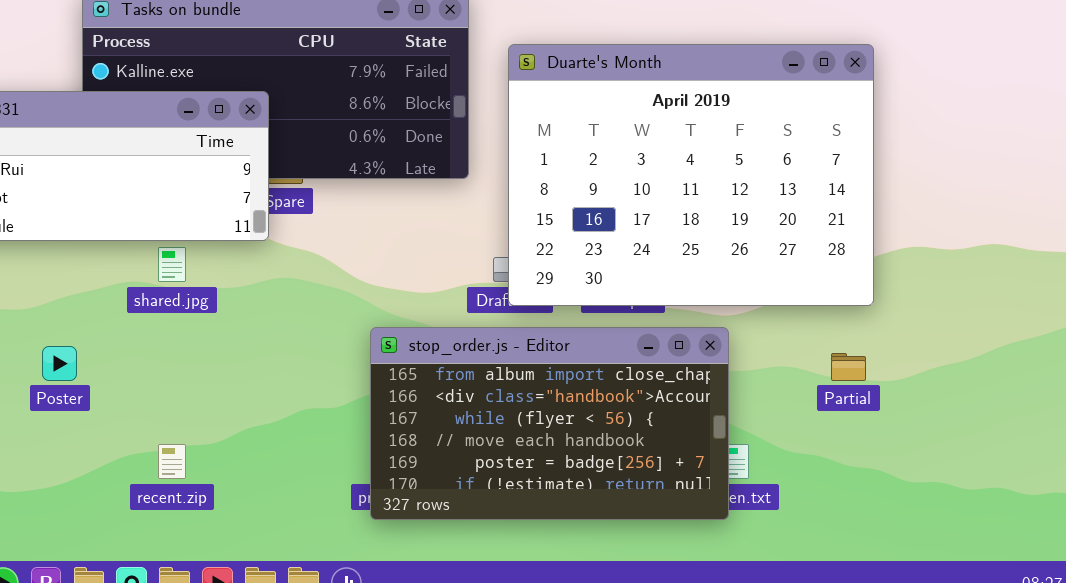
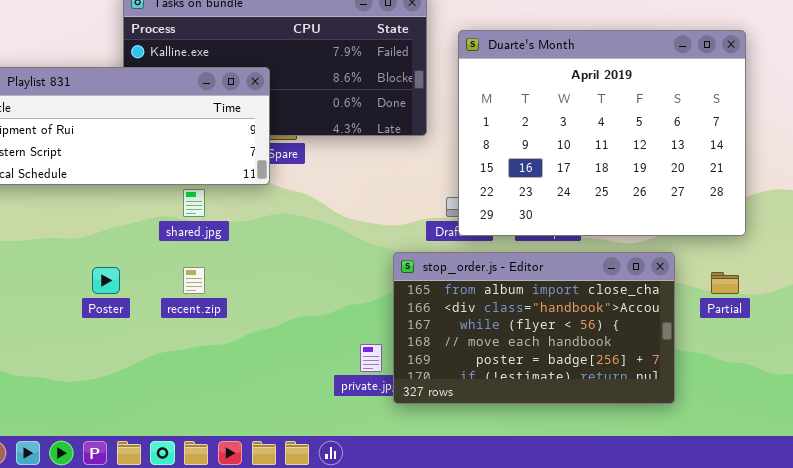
stop_order.js - Editor: [370,327,729,520] -> [393,252,675,404], moved
recent.zip: [158,444,186,479] -> [183,267,205,294], moved

